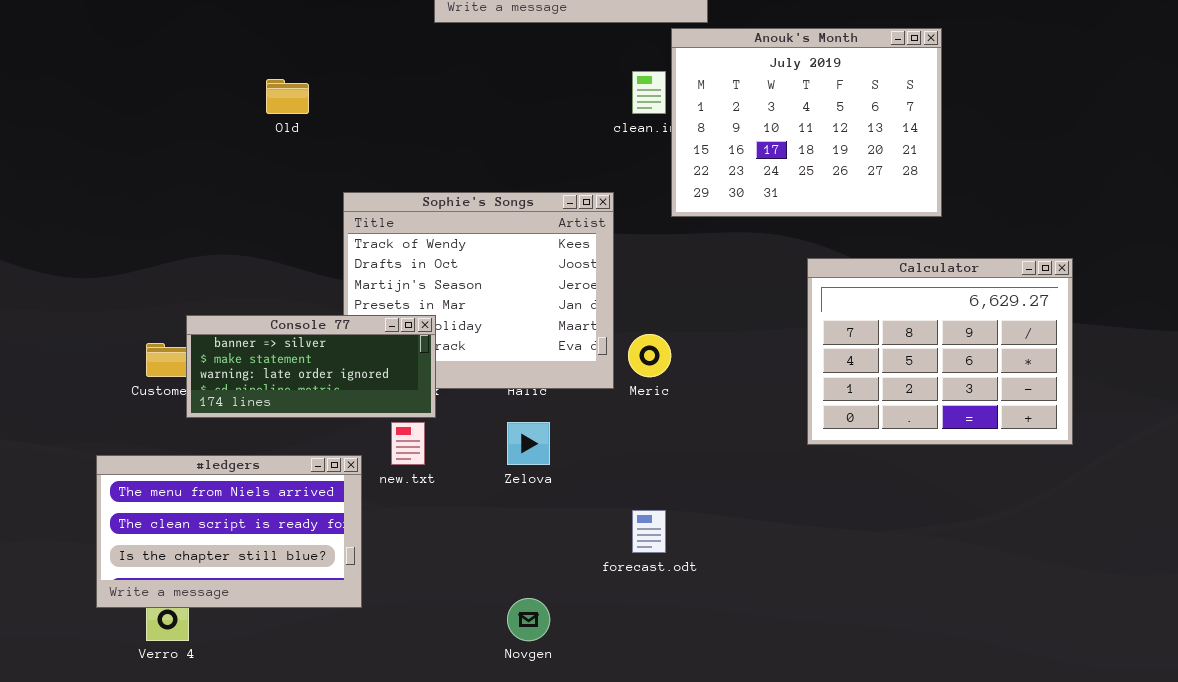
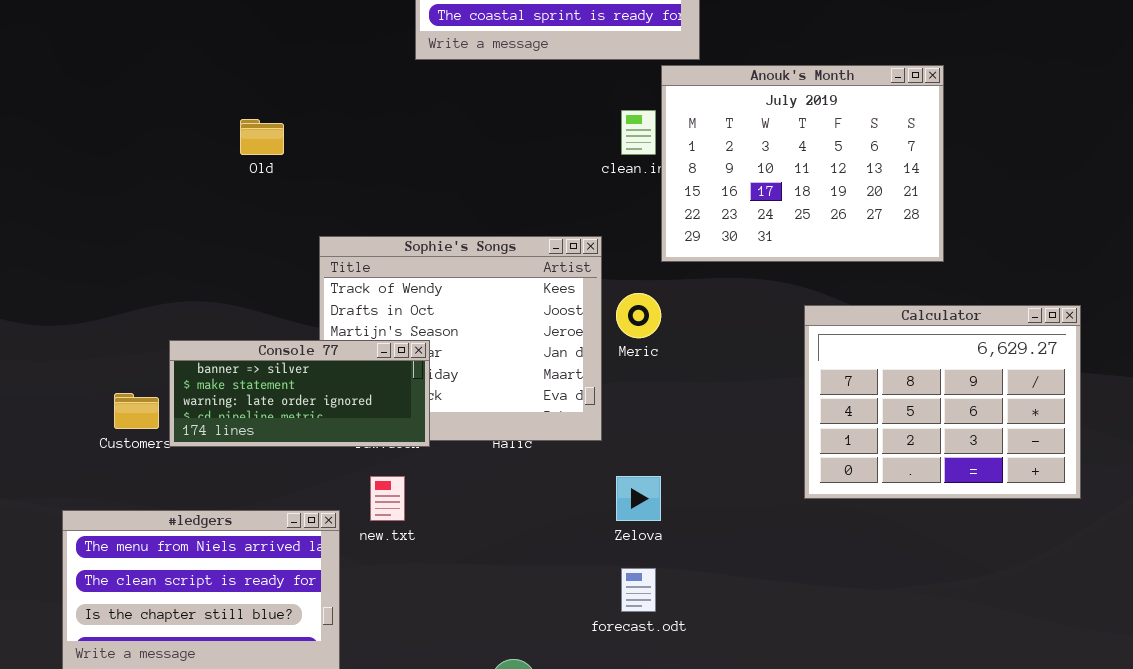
Console 77: [186,315,436,418] -> [169,340,430,447], moved
Meric: [628,334,671,377] -> [616,293,661,338], moved
Zelova: [507,422,550,465] -> [616,476,661,521], moved

